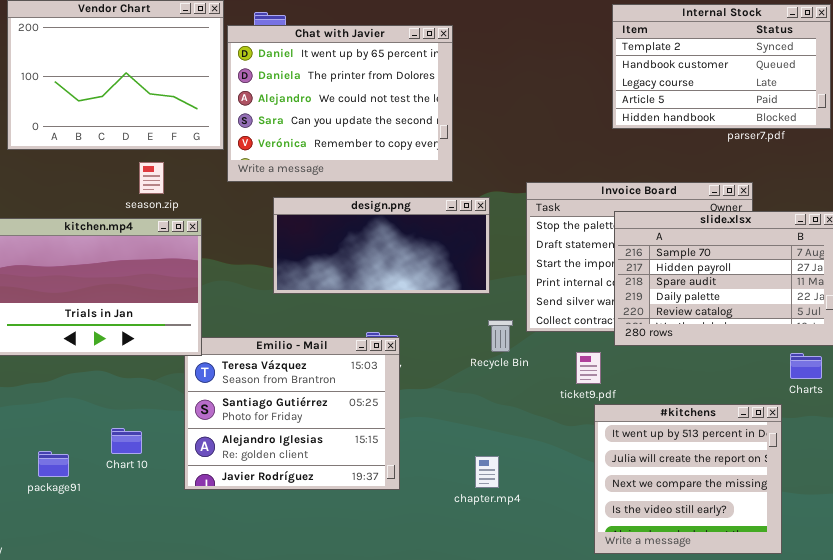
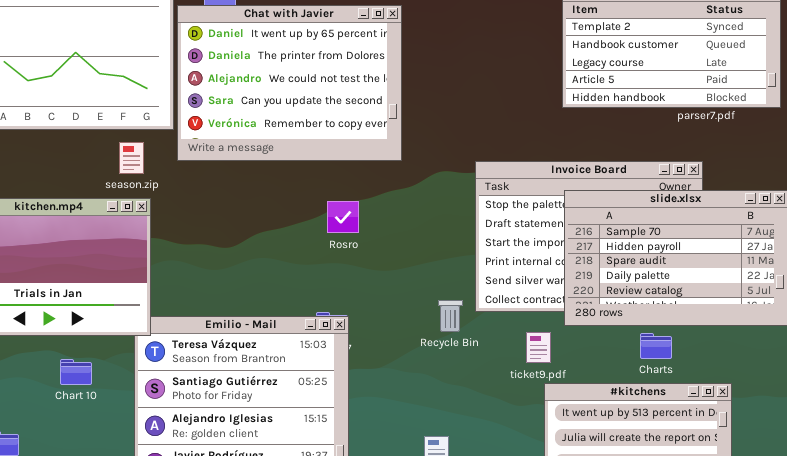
season.zip: [139,162,164,194] -> [119,142,144,174], moved
design.png: [273,197,490,294] -> none, closed
Charts: [790,353,822,379] -> [640,333,672,359], moved
Chart 10: [111,428,142,454] -> [60,359,92,385], moved

